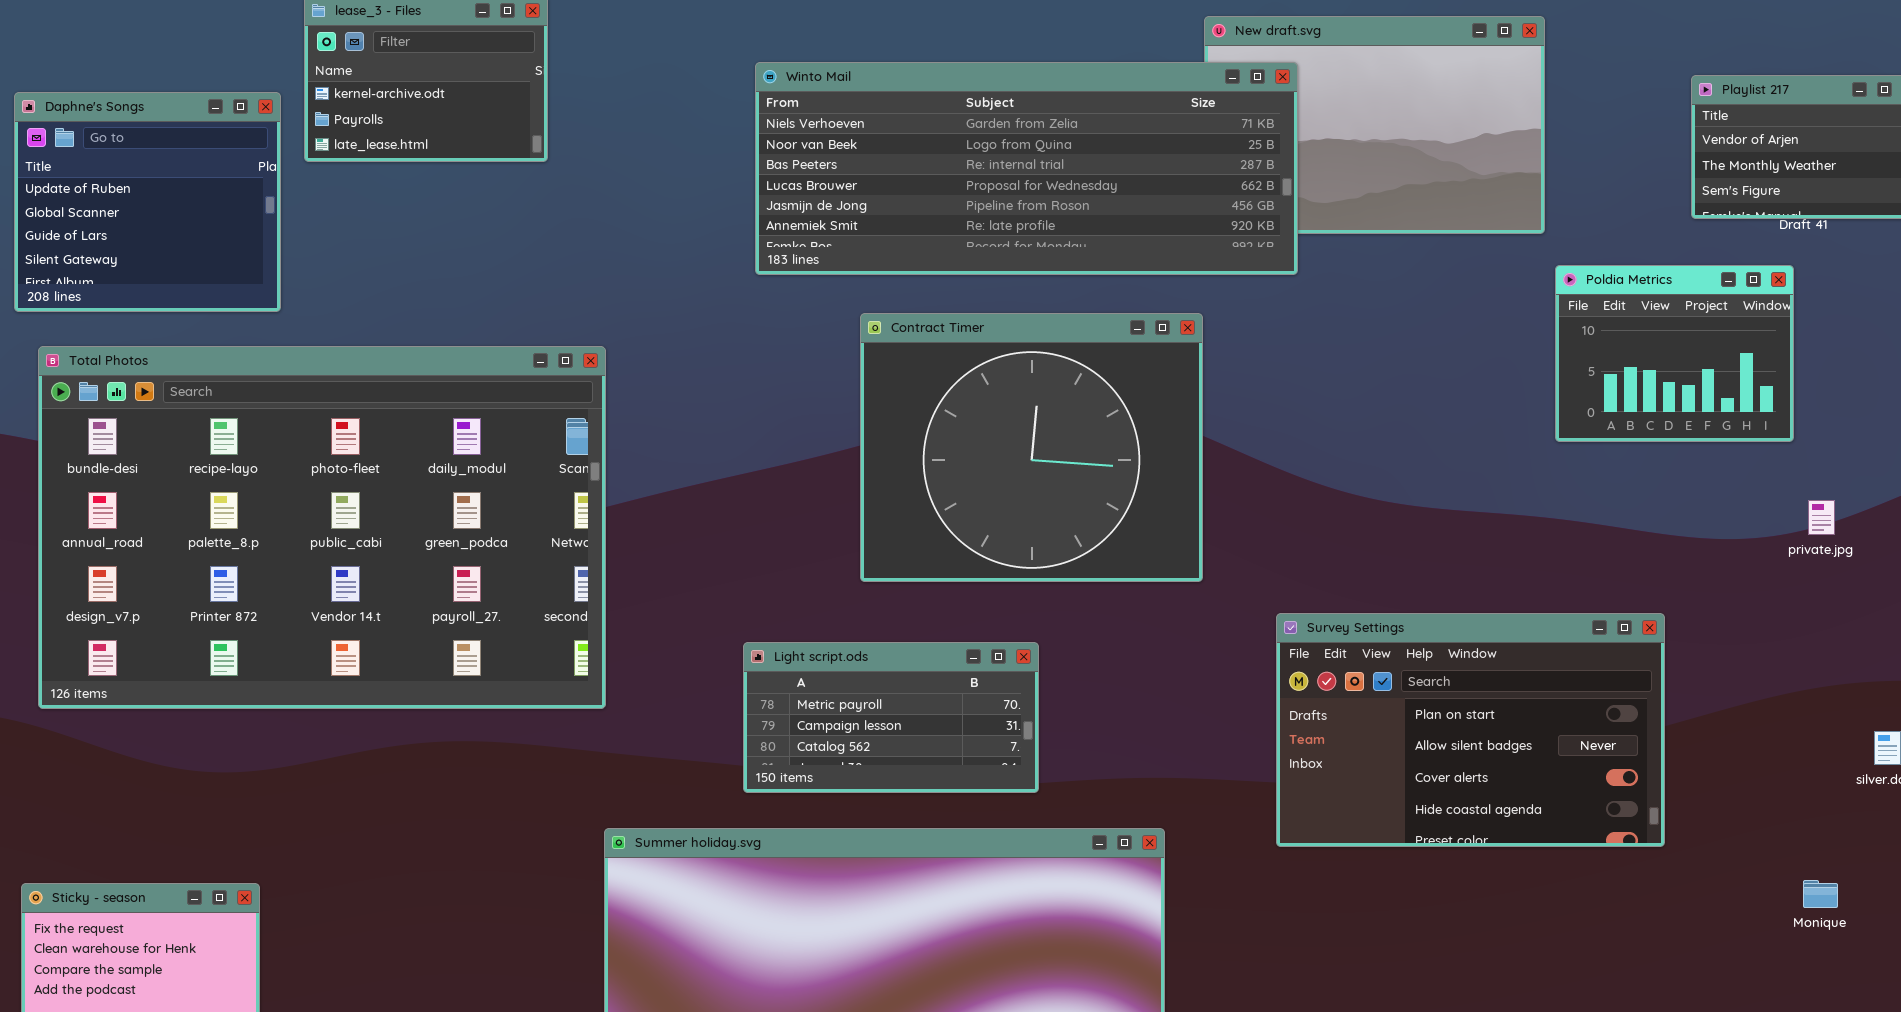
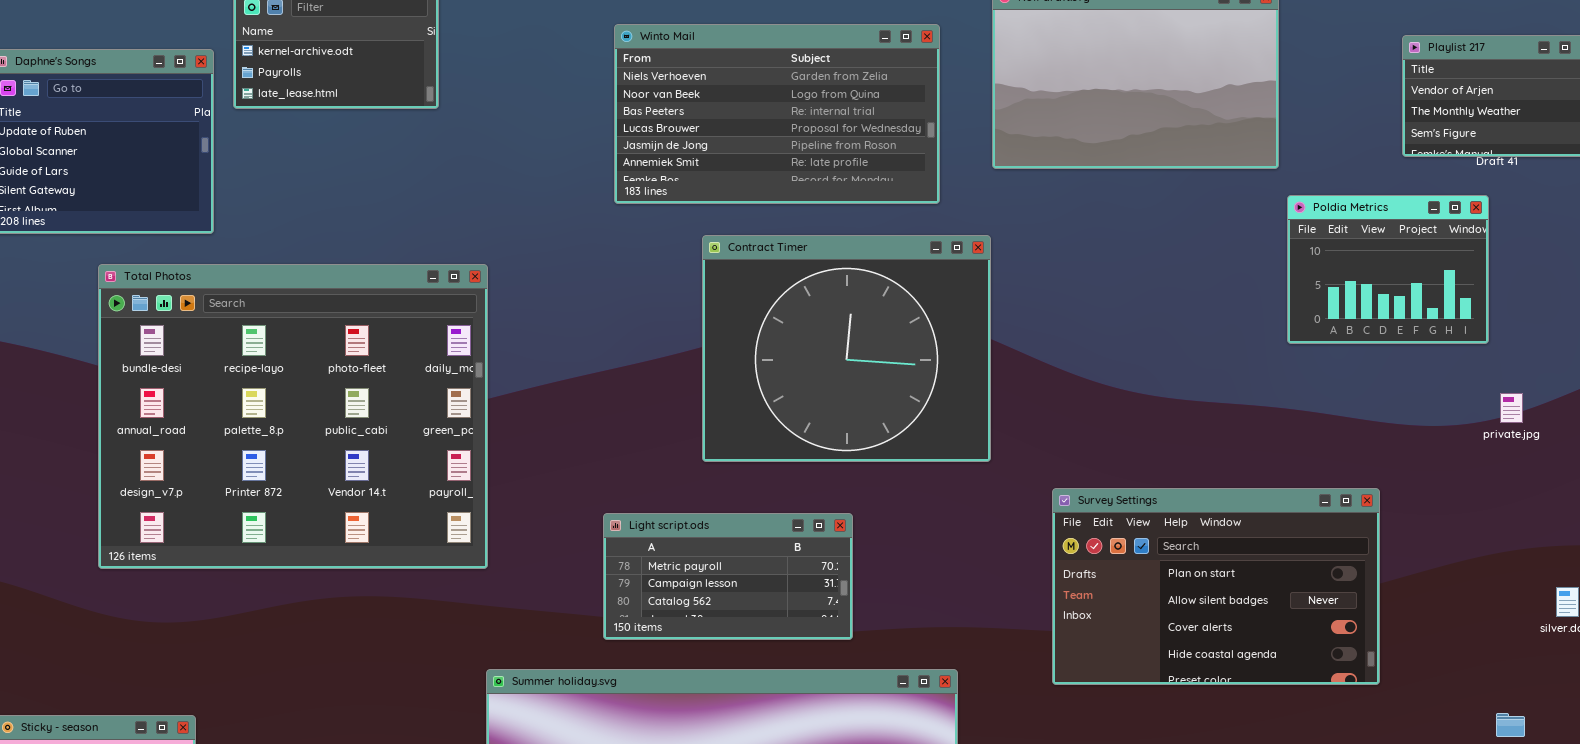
Winto Mail: [755,62,1298,275] -> [614,24,940,204], resized
Total Photos: [38,346,606,709] -> [98,264,488,569], resized

